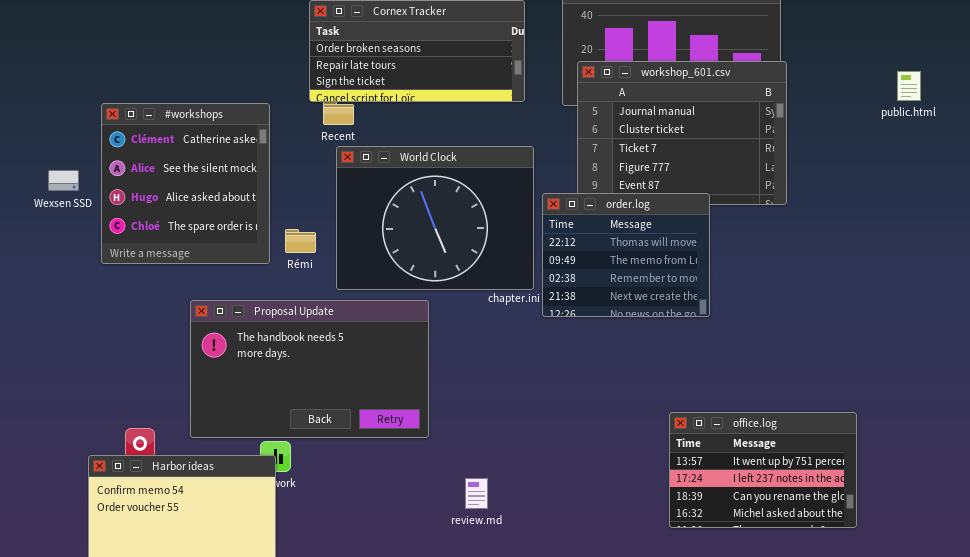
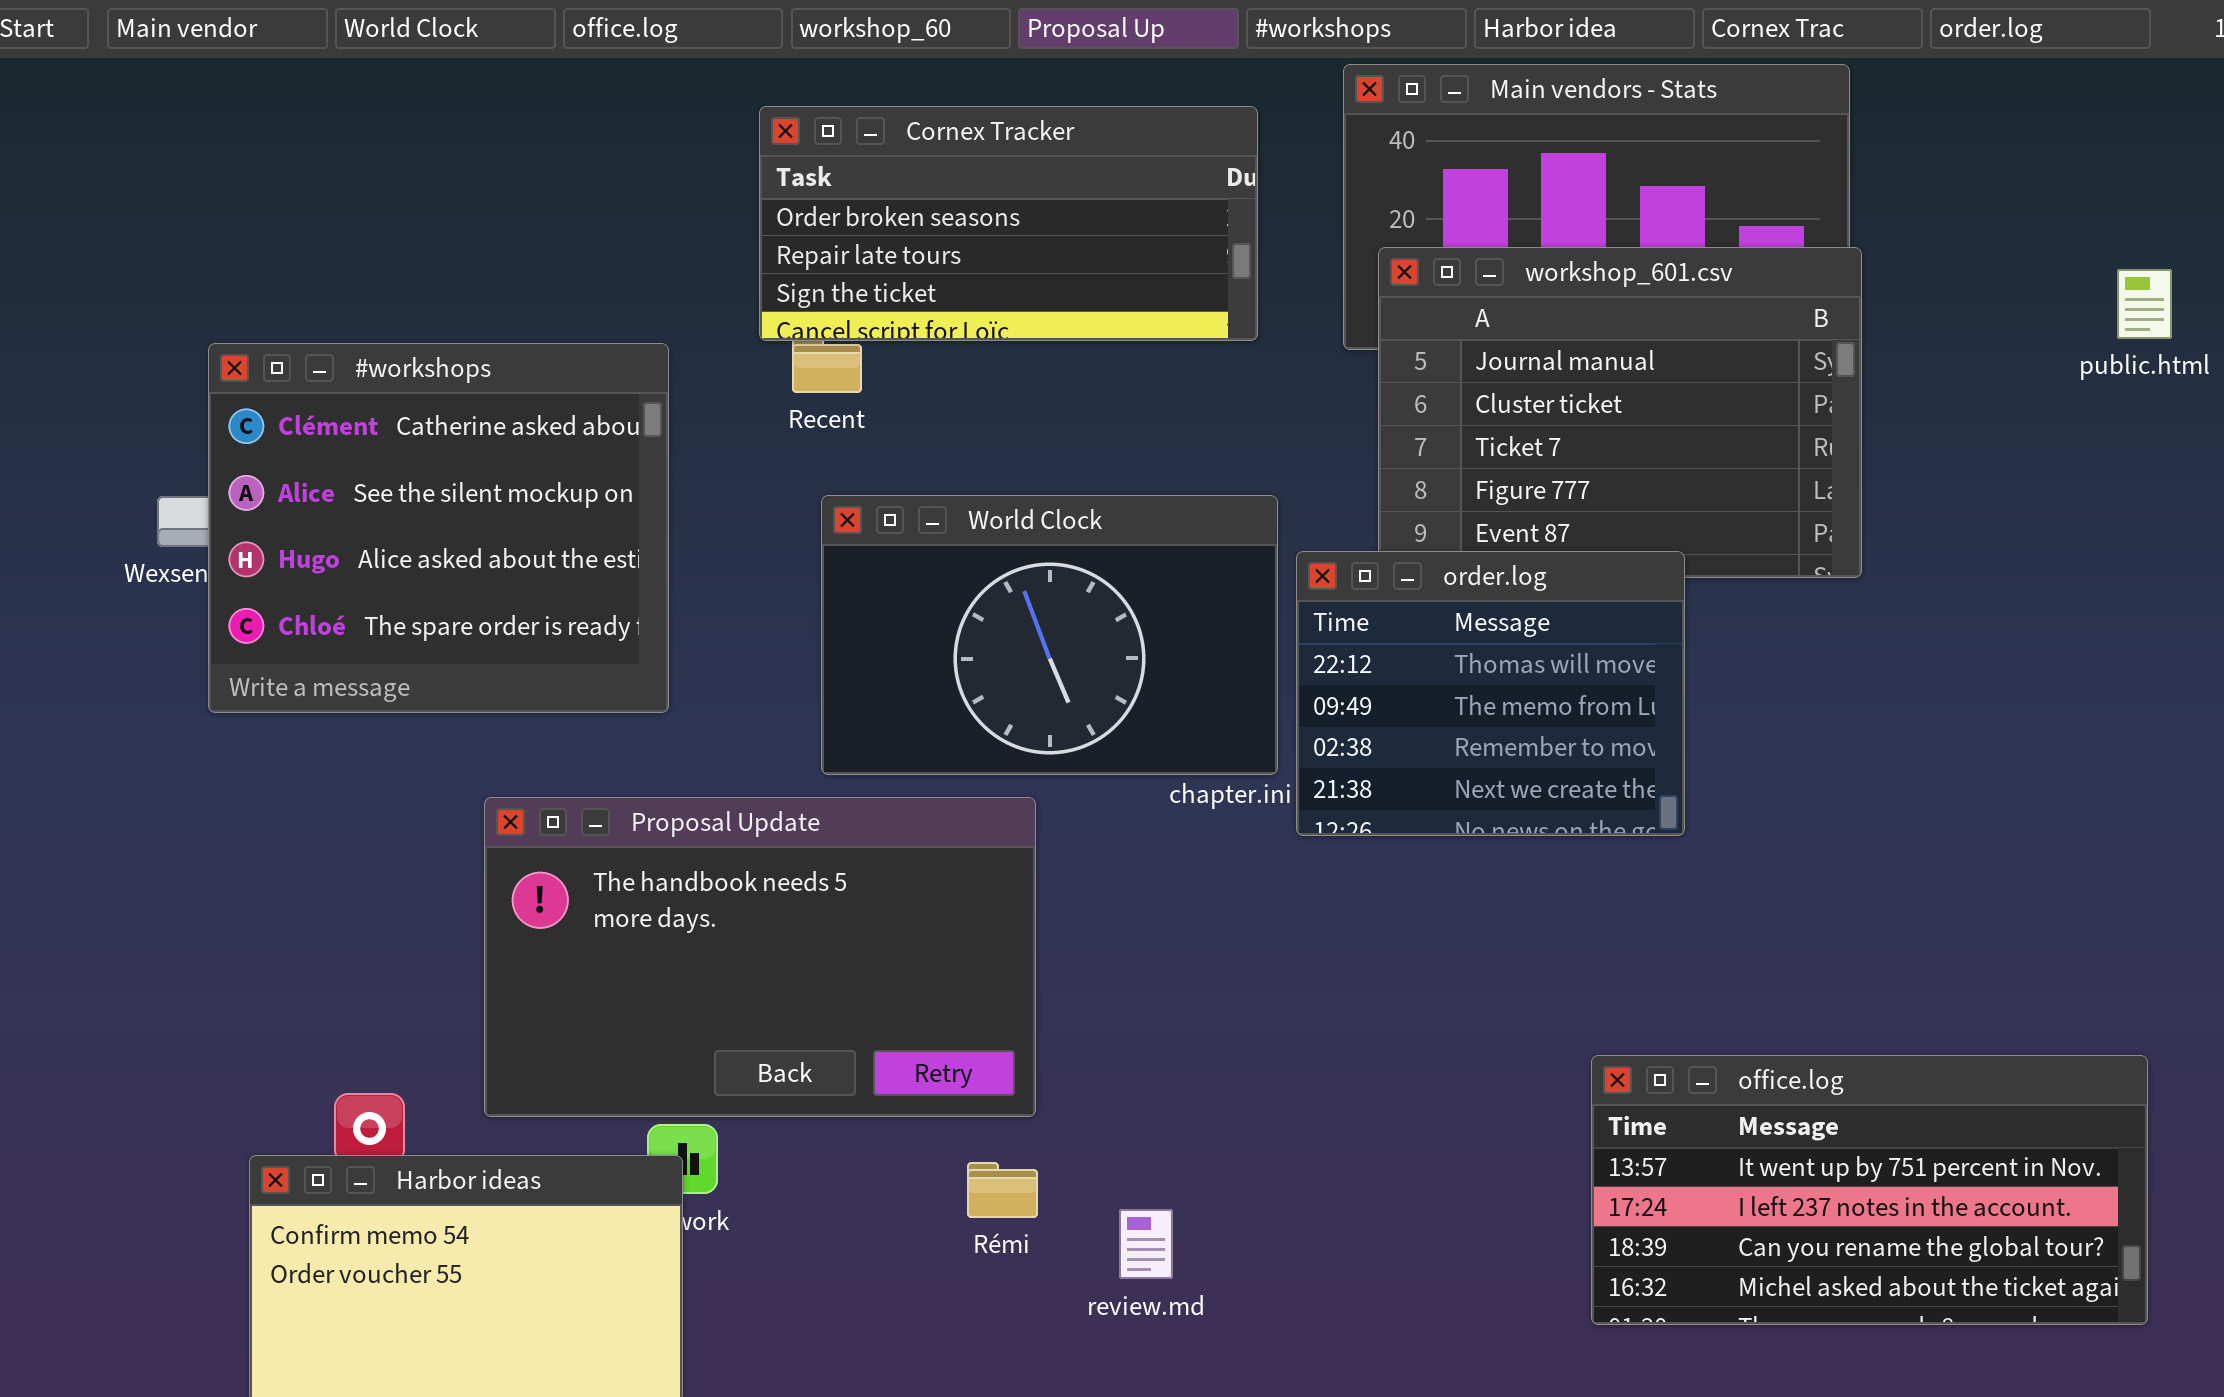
#workshops: [101,103,270,264] -> [208,343,669,713], resized
World Clock: [336,146,534,290] -> [821,495,1278,775], resized
Rémi: [285,229,316,253] -> [967,1162,1038,1218], moved
office.log: [669,412,857,528] -> [1591,1055,2148,1325], resized

